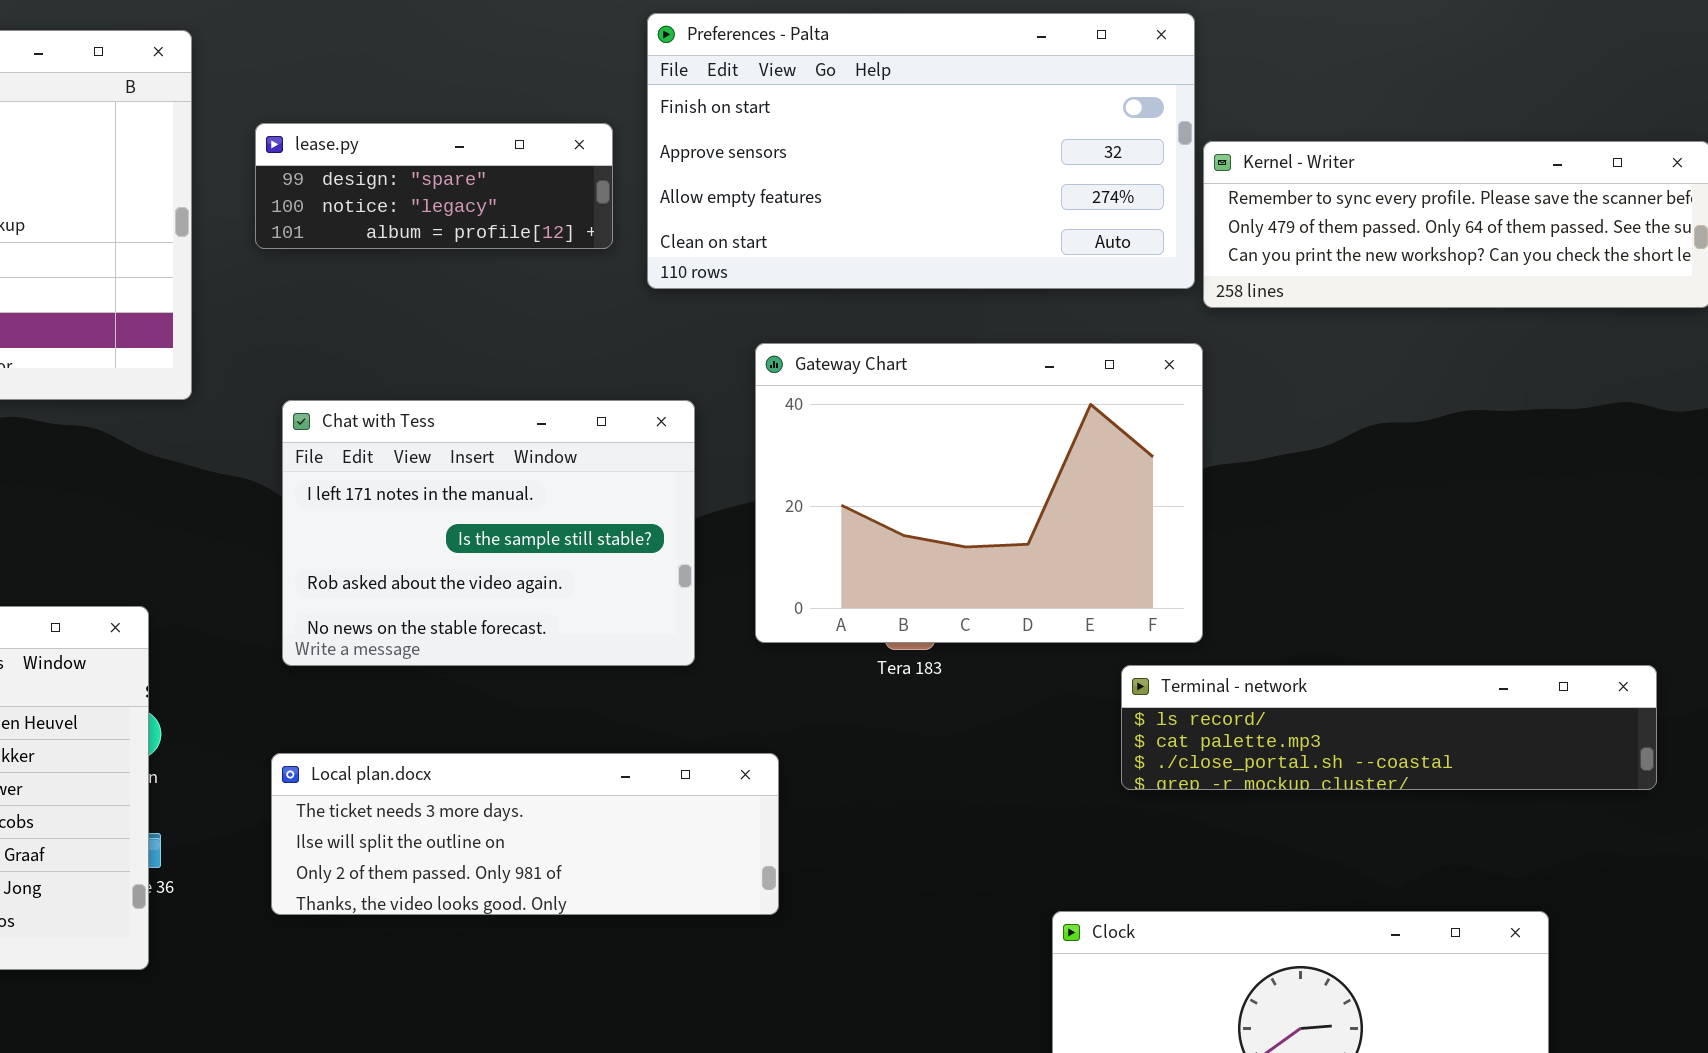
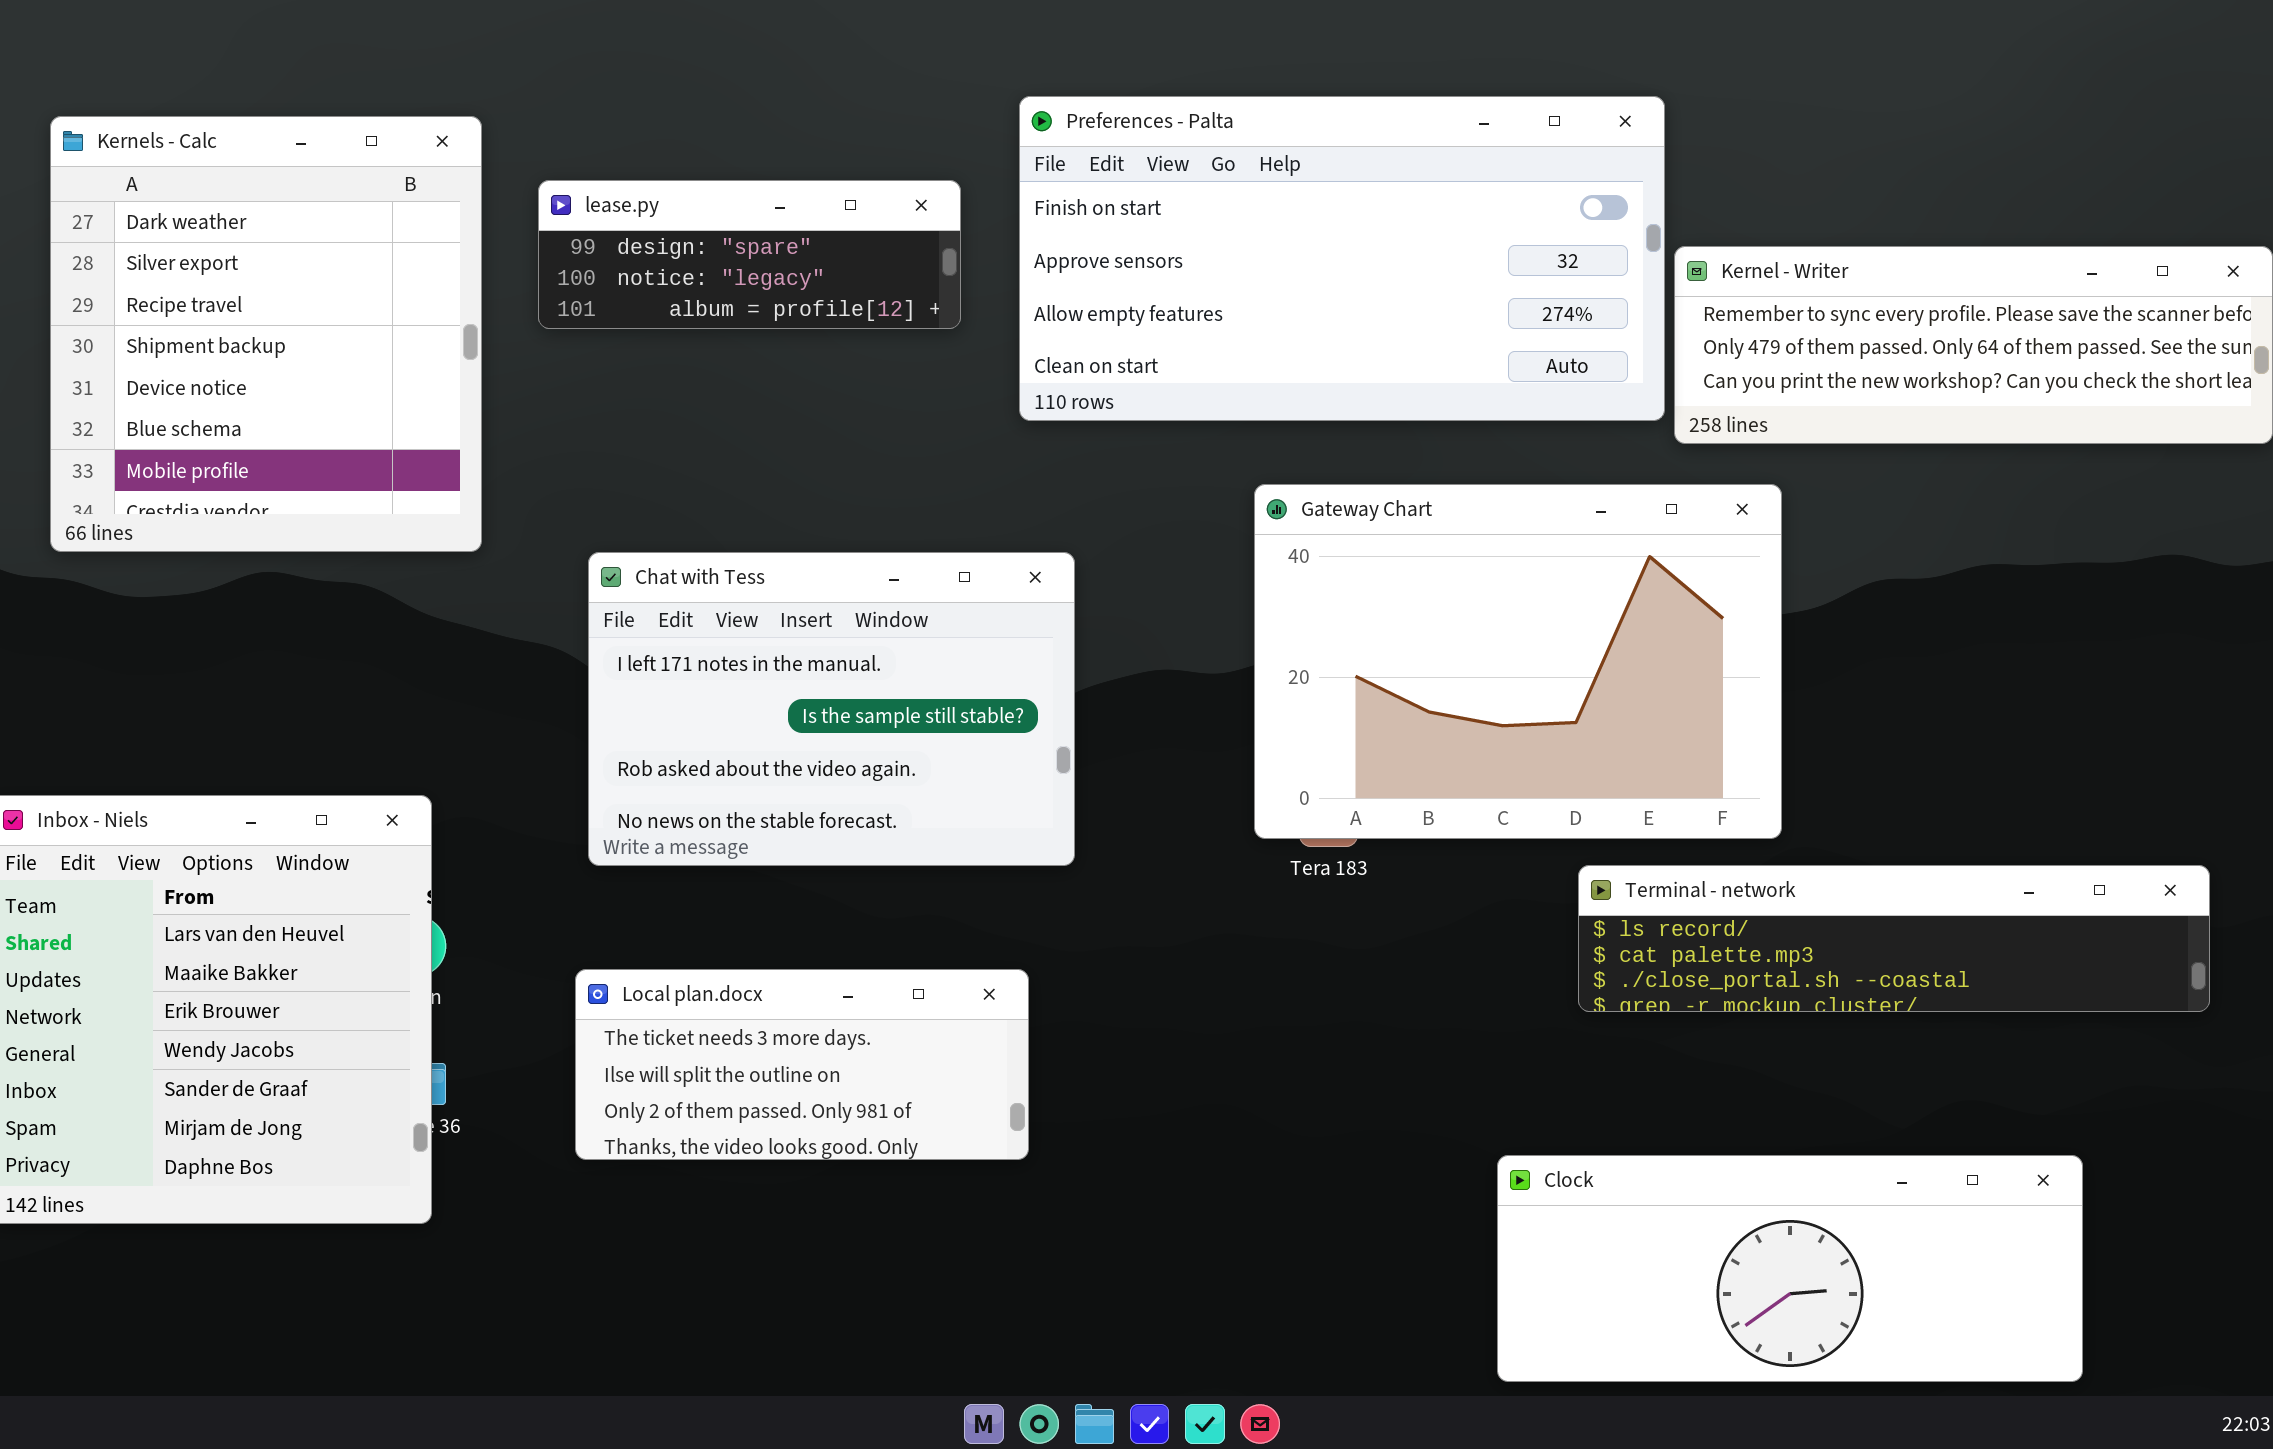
lease.py: [255,123,613,249] -> [538,180,961,329], moved
Gateway Chart: [755,343,1203,643] -> [1254,484,1782,839], moved
Local plan.docx: [271,753,779,915] -> [575,969,1029,1160], resized

